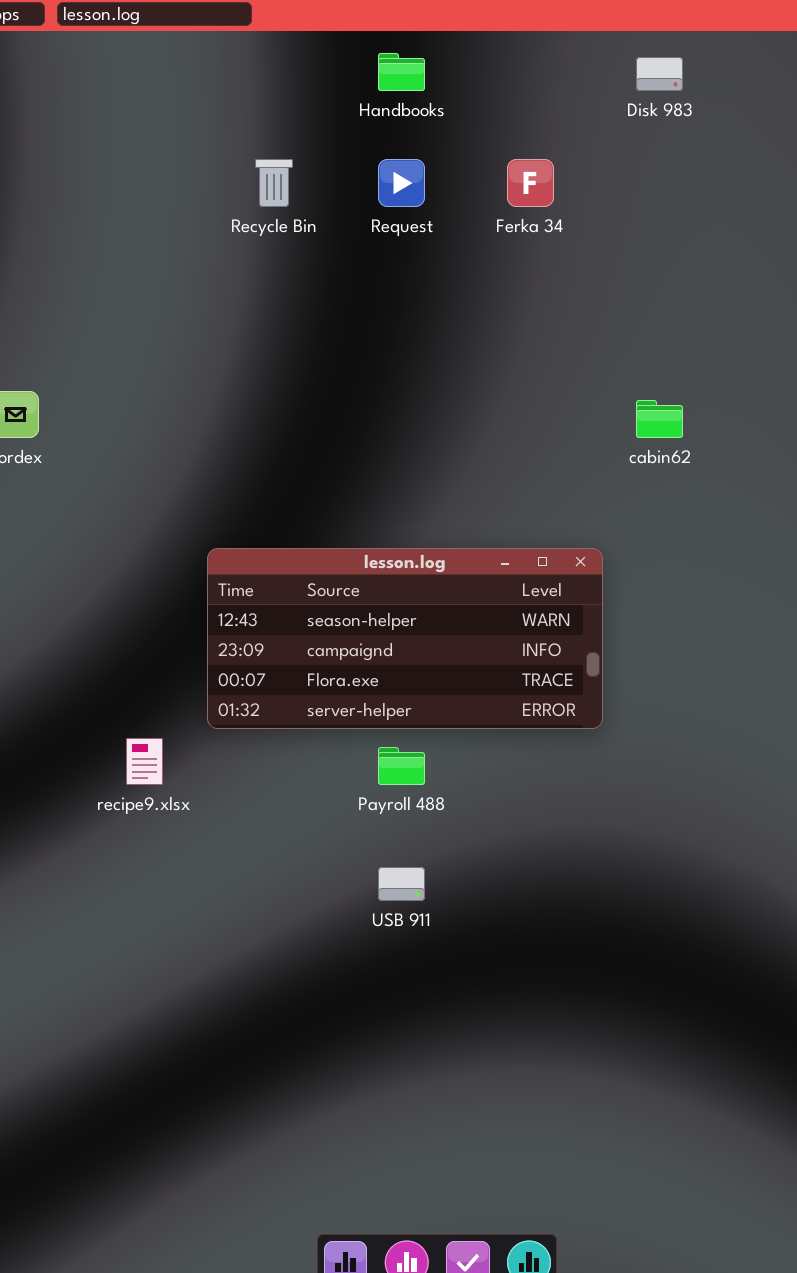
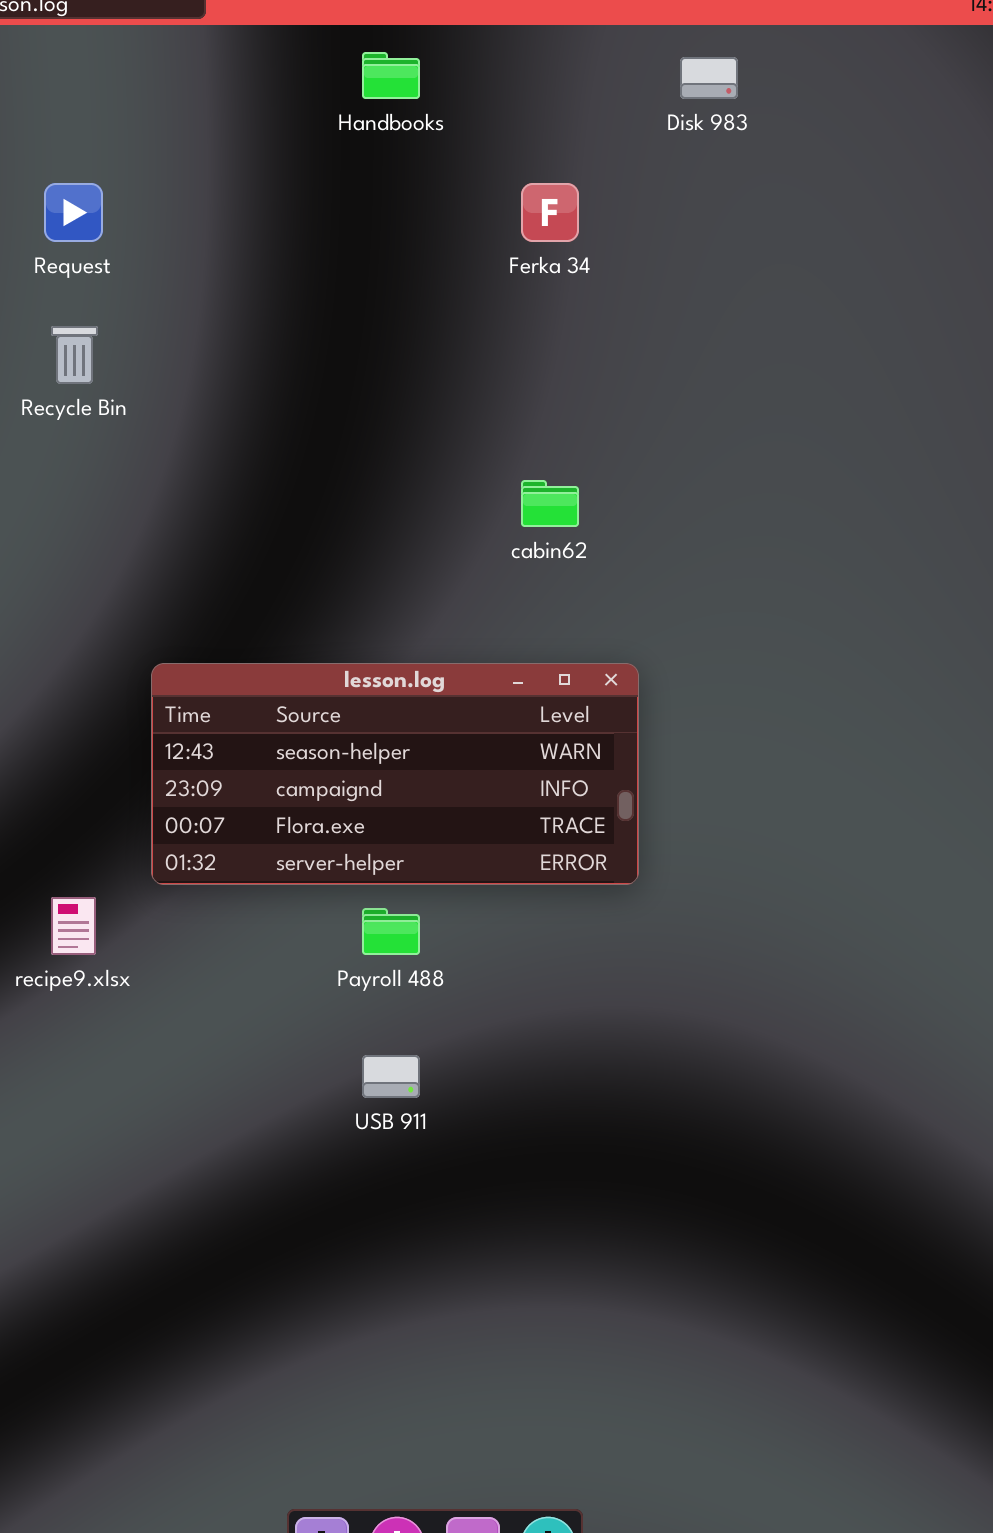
Recycle Bin: [255,159,293,207] -> [51,326,98,384], moved
Request: [378,159,425,207] -> [44,183,103,242], moved
cabin62: [636,400,683,438] -> [521,480,579,527], moved

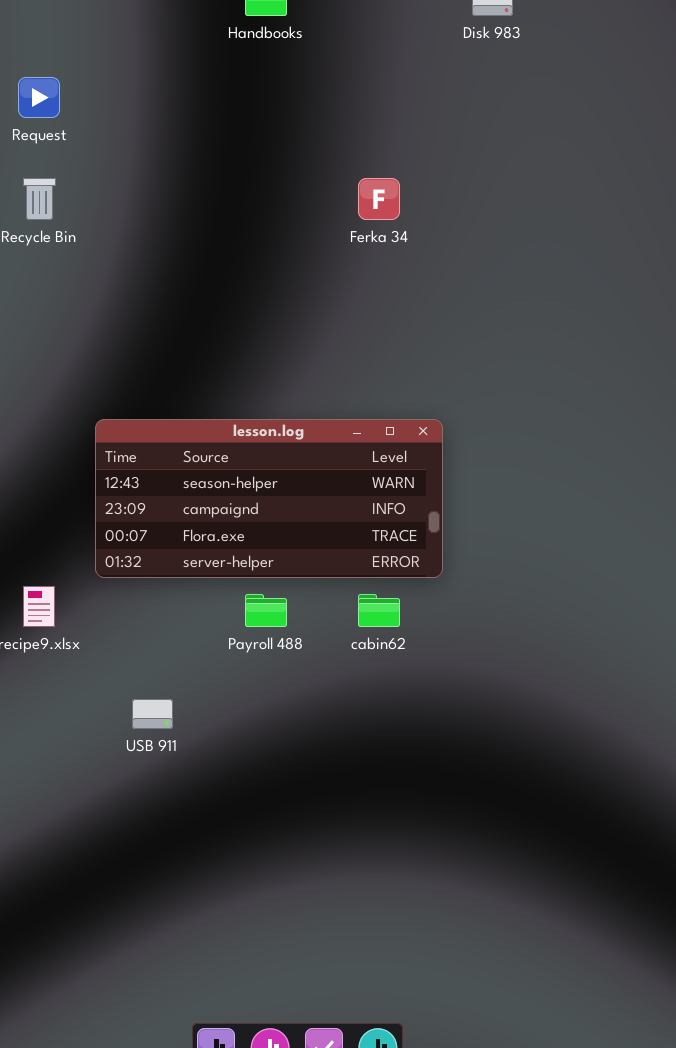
Ferka 34: [521,183,579,242] -> [358,178,400,220], moved
cabin62: [521,480,579,527] -> [358,594,400,627], moved
USB 911: [362,1055,420,1098] -> [132,699,173,729], moved

